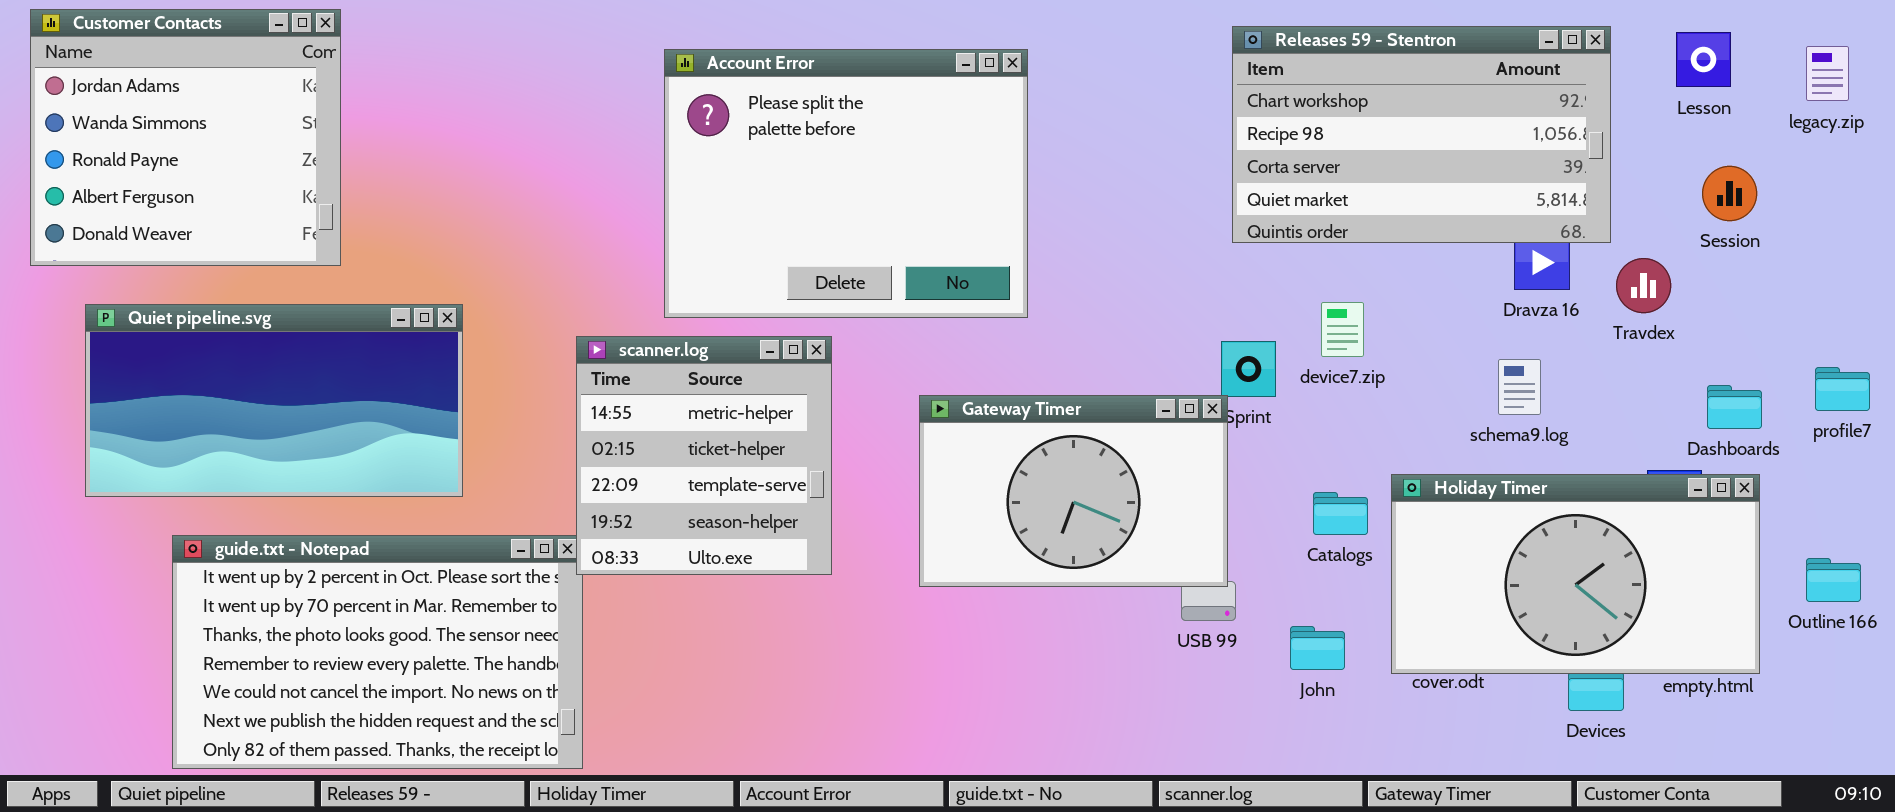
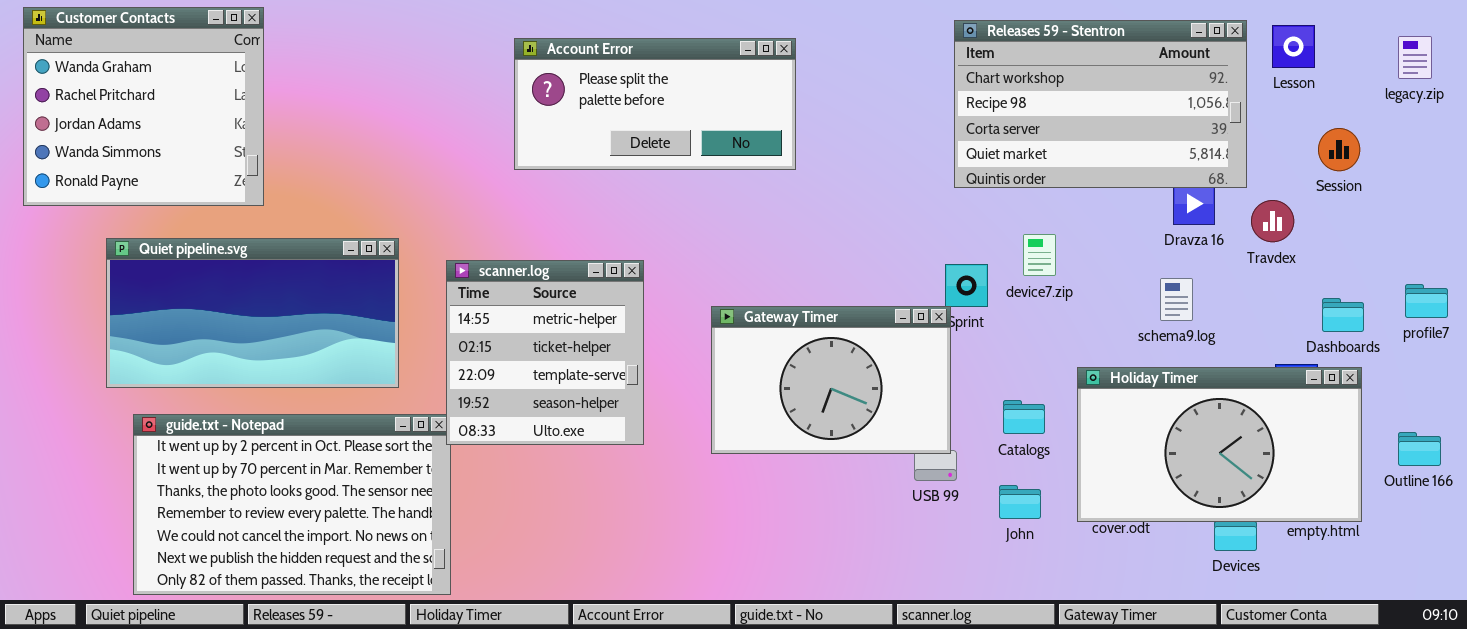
Customer Contacts: [30,9,341,266] -> [23,7,264,206], scrolled up 2 rows
Lesson: [1676,32,1731,87] -> [1272,25,1315,68], moved
Account Error: [664,49,1028,318] -> [514,38,796,170], resized
Quiet pipeline.svg: [85,304,463,497] -> [106,238,399,388], moved
Catalogs: [1313,492,1368,535] -> [1003,400,1045,434], moved

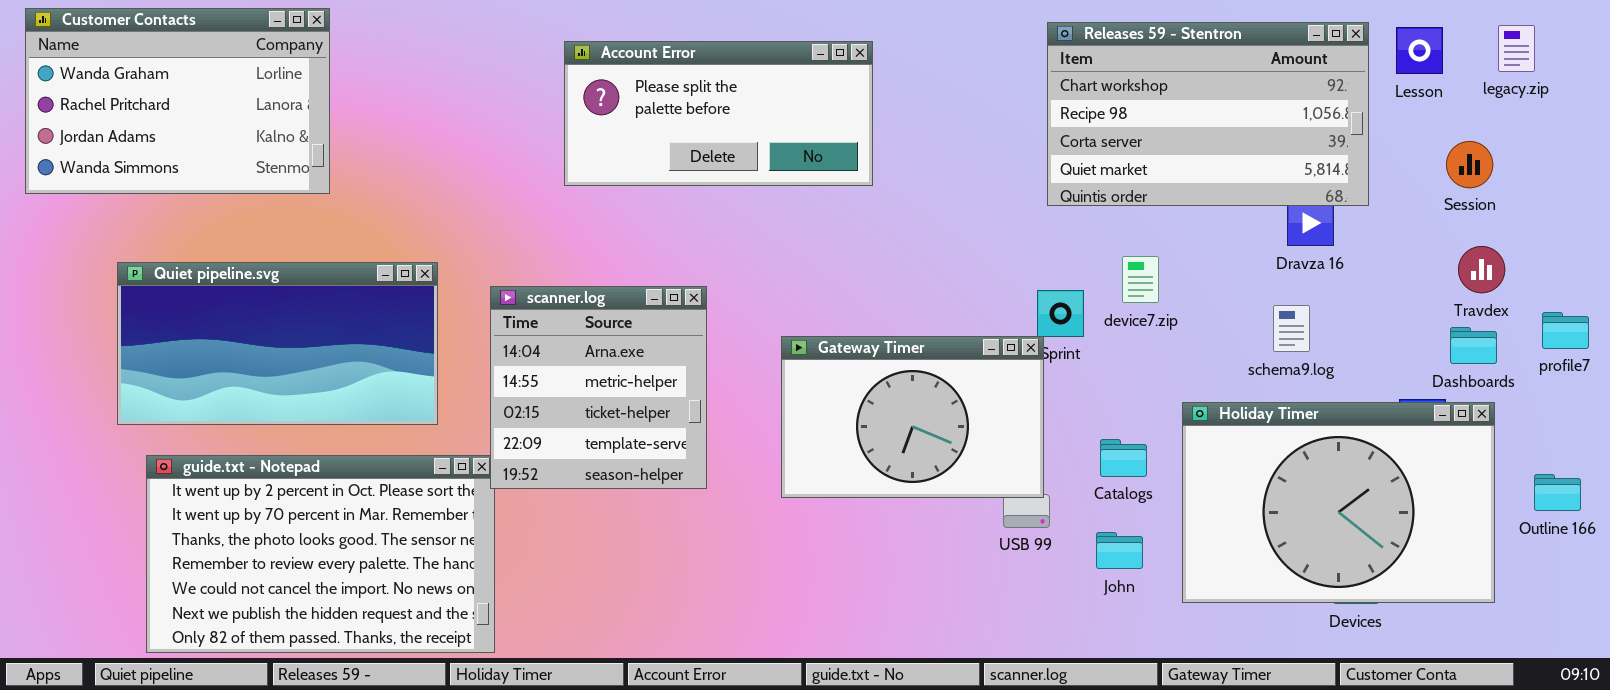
Customer Contacts: [23,7,264,206] -> [25,8,330,194], resized
legacy.zip: [1398,36,1432,79] -> [1498,25,1535,72], moved
Travdex: [1251,200,1294,242] -> [1458,246,1505,293], moved
scanner.log: [446,260,644,445] -> [490,286,707,489], scrolled up 1 row
Holiday Timer: [1077,367,1362,522] -> [1182,402,1495,603], resized

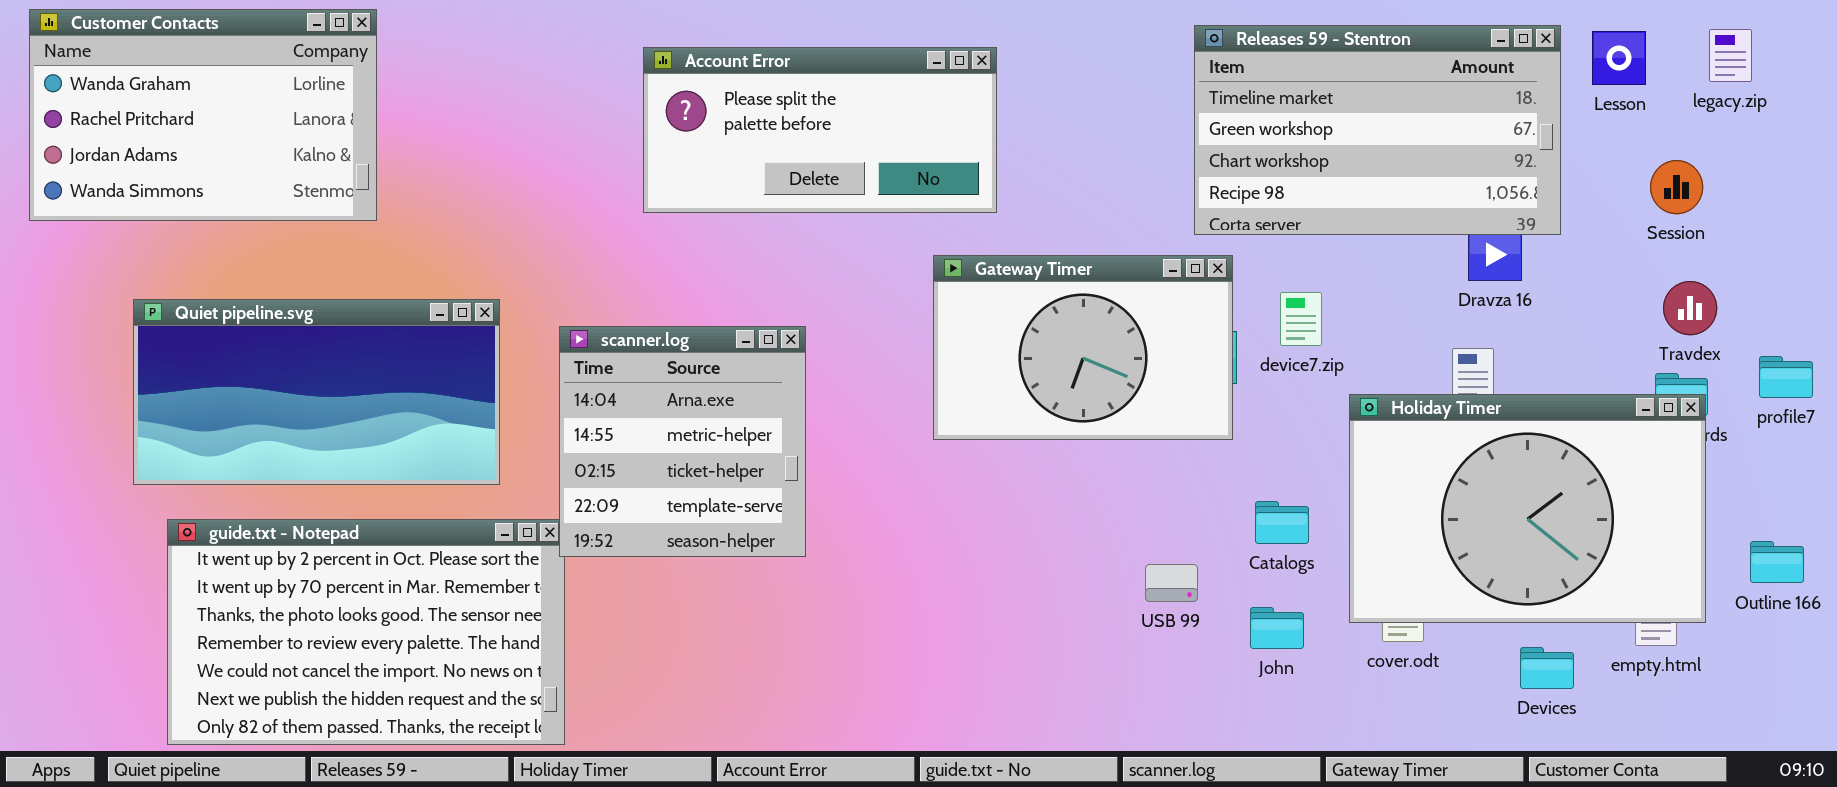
Releases 59 - Stentron: [1047,22,1369,206] -> [1194,25,1561,235], scrolled up 2 rows
Gateway Timer: [781,336,1044,498] -> [933,255,1233,440], moved
Holiday Timer: [1182,402,1495,603] -> [1349,394,1706,623], moved

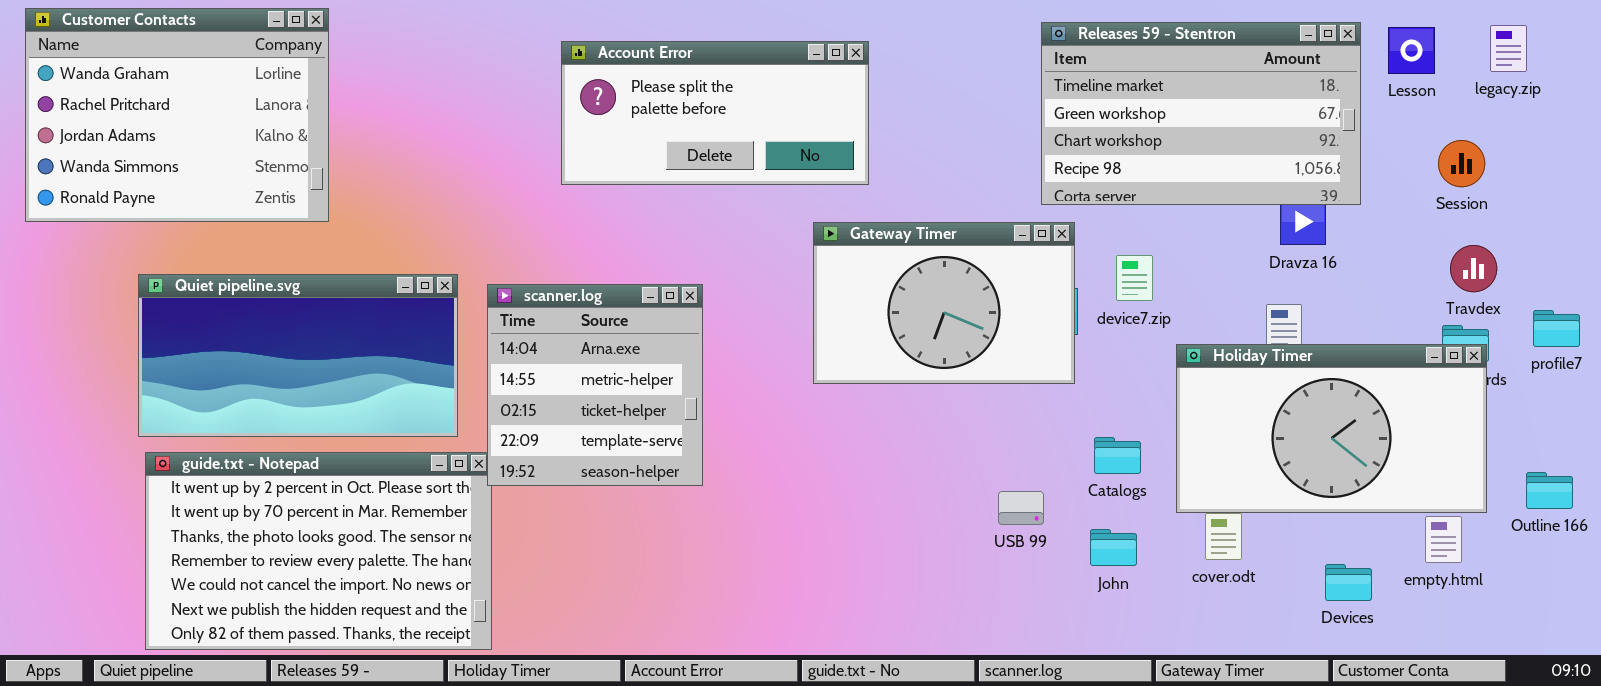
Customer Contacts: [29,9,377,221] -> [25,8,329,222], resized
Quiet pipeline.svg: [133,299,500,485] -> [138,274,458,437], moved
Holiday Timer: [1349,394,1706,623] -> [1176,344,1487,513], resized

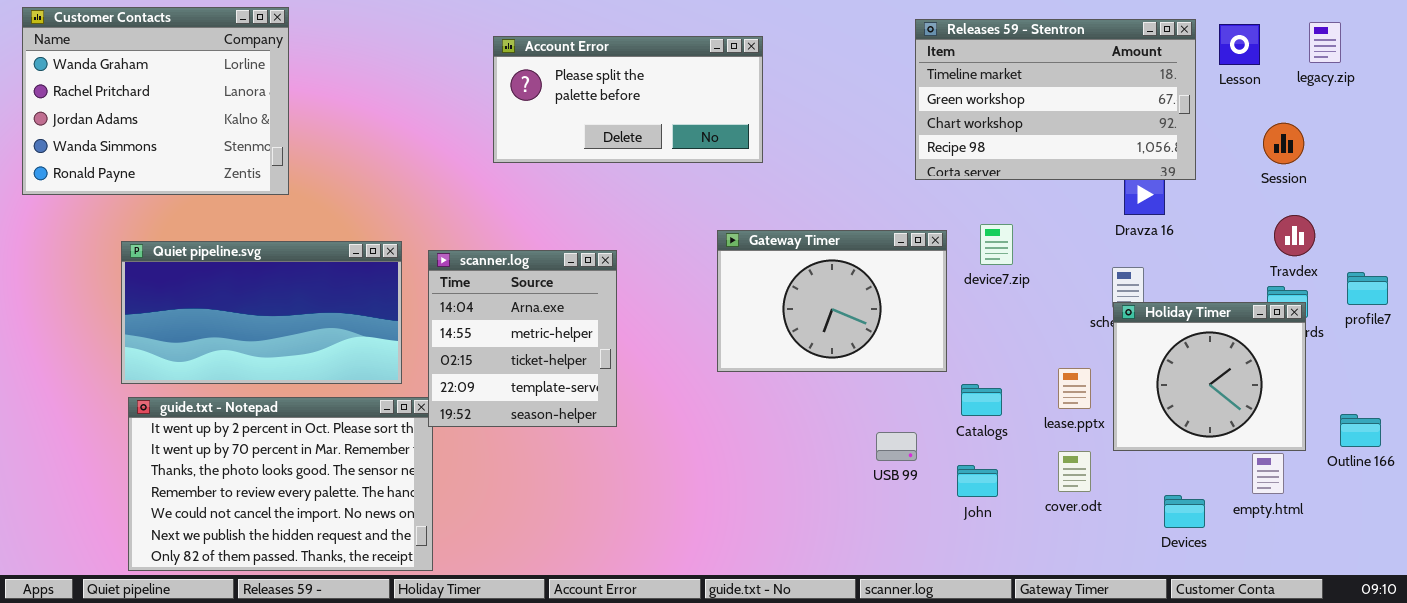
Gateway Timer: [813,222,1075,384] -> [717,230,947,372], moved
Holiday Timer: [1176,344,1487,513] -> [1113,302,1306,451], resized

